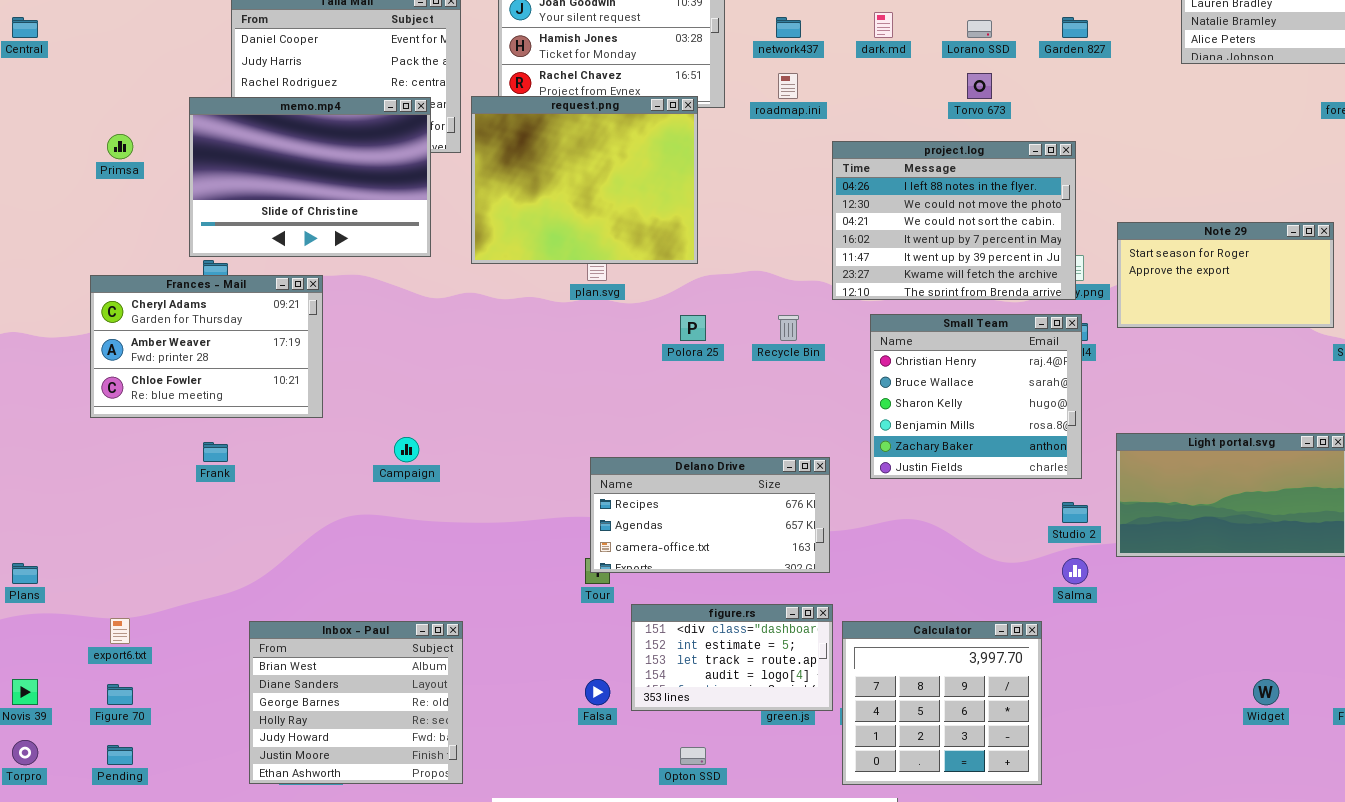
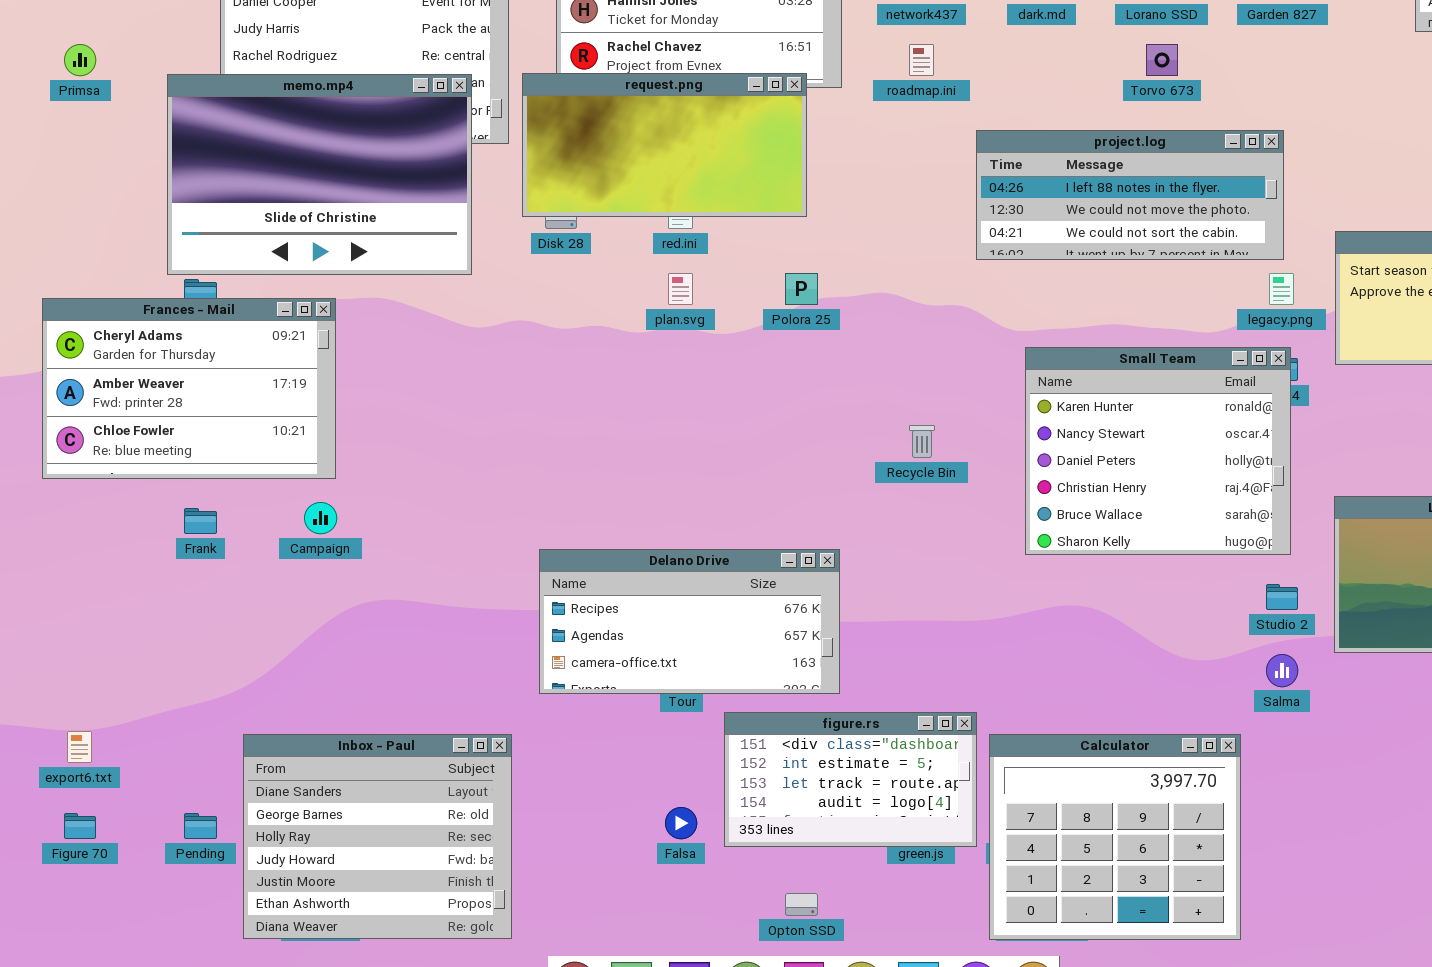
request.png: [471,96,698,264] -> [522,73,807,217], resized
Primsa: [107,134,133,159] -> [64,44,96,76], moved
project.log: [832,141,1076,300] -> [976,130,1284,260], resized
Small Team: [870,314,1082,479] -> [1025,347,1291,555], scrolled up 3 rows
Polora 25: [680,315,706,341] -> [785,273,818,305], moved
Recycle Bin: [778,315,799,341] -> [909,425,935,458], moved
Campaign: [394,437,419,462] -> [304,502,337,534], moved
Delano Drive: [590,457,830,573] -> [539,549,840,694], moved
Inbox - Paul: [249,621,463,784] -> [243,734,512,939], scrolled down 1 row
Pending: [107,745,133,765] -> [184,813,217,839], moved

